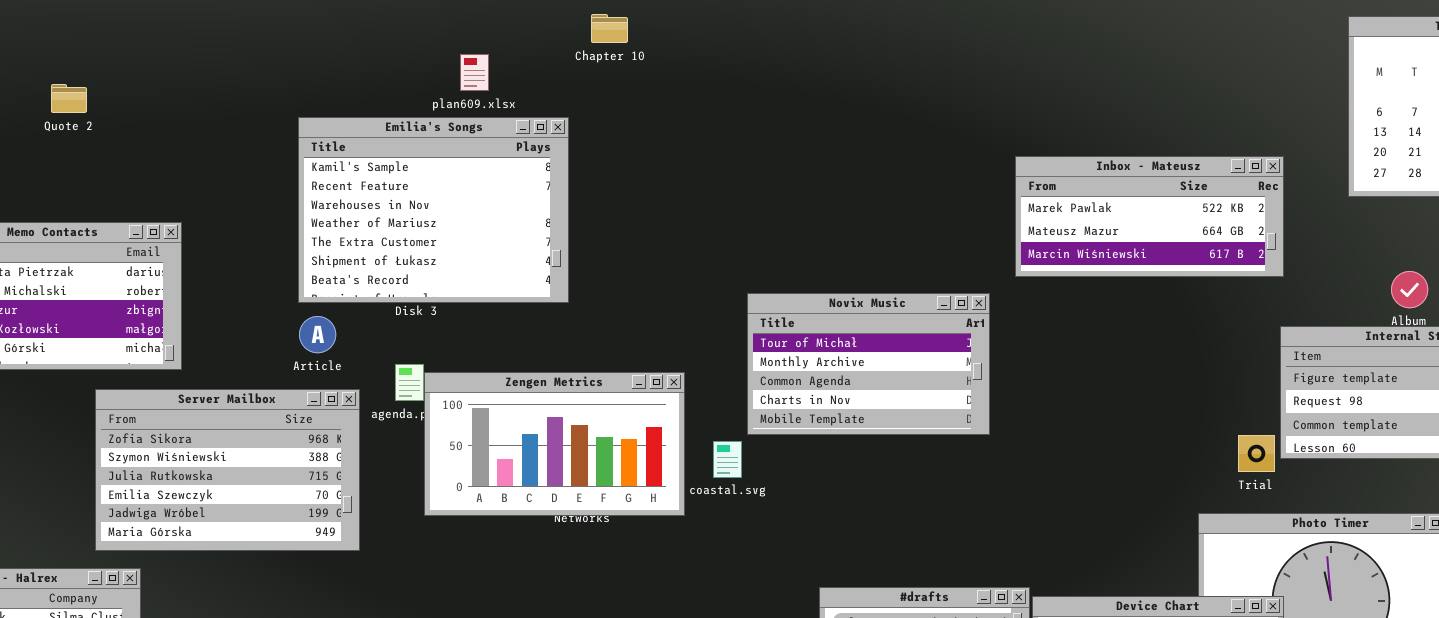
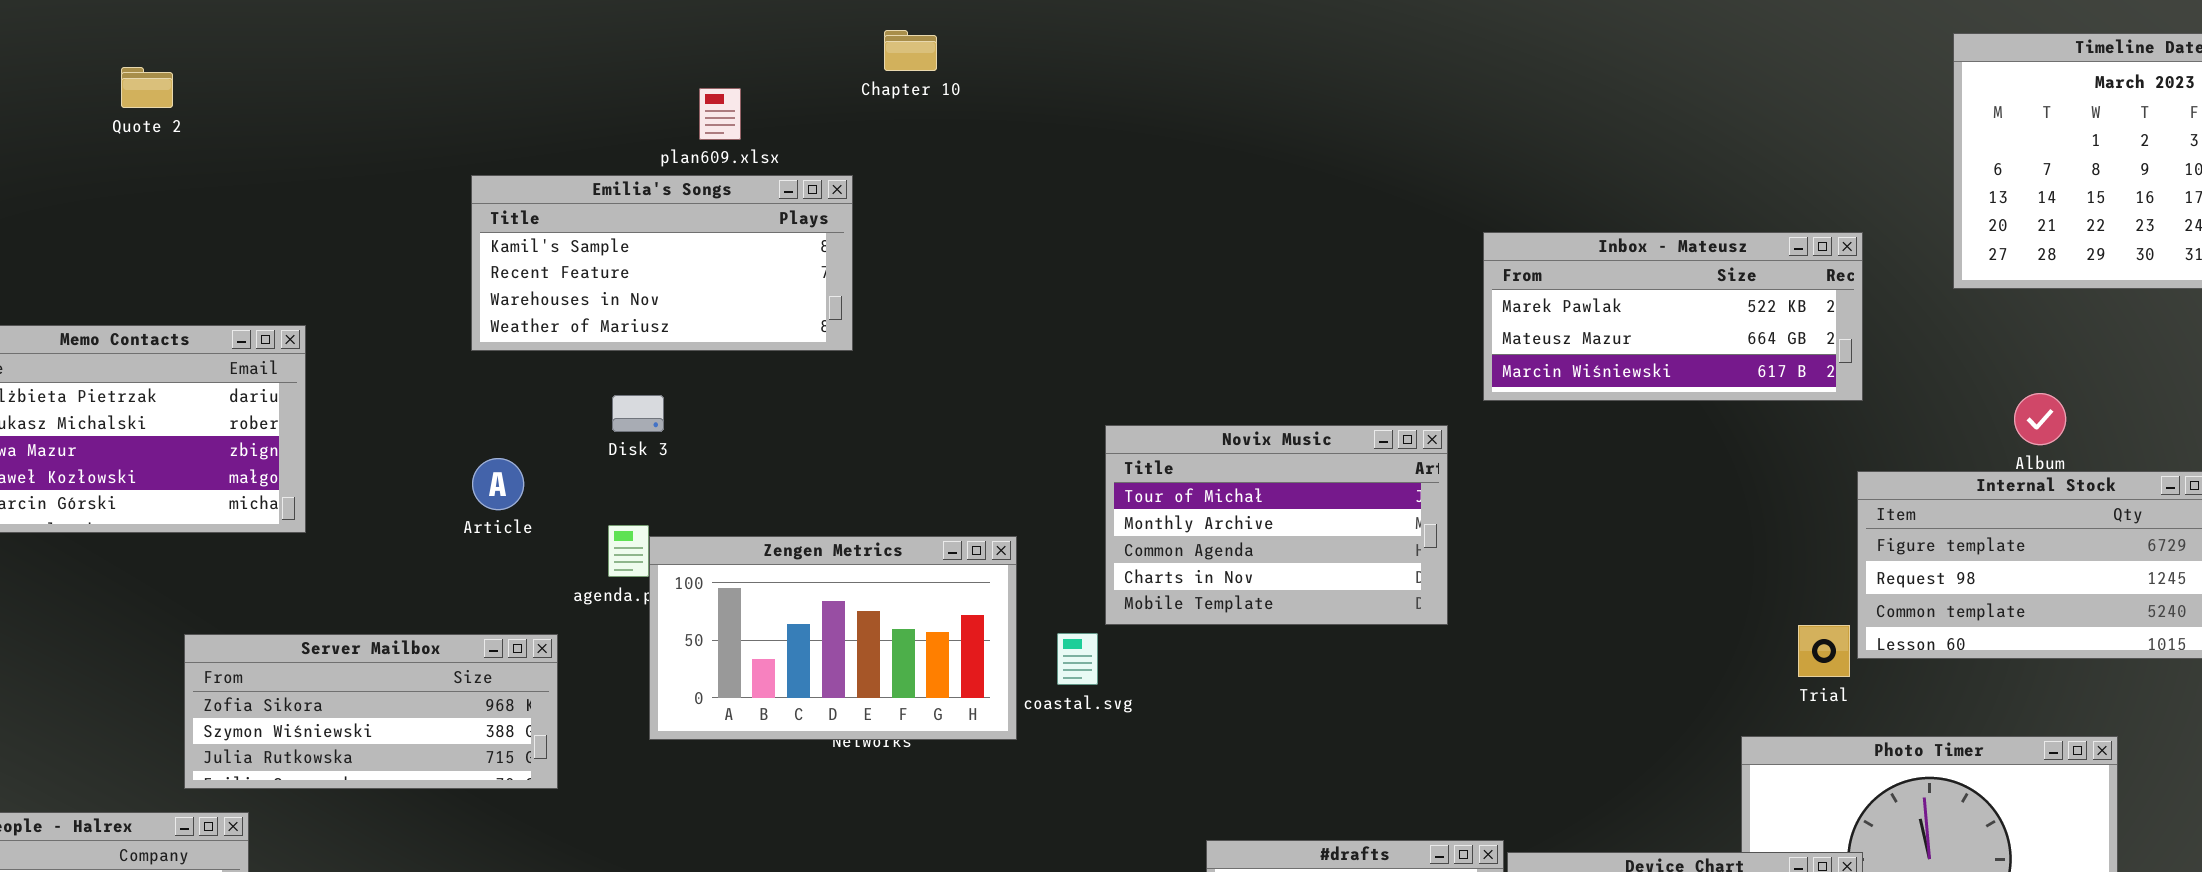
Quote 2: [51,84,87,113] -> [121,67,173,108], moved
Emilia's Songs: [298,117,569,303] -> [471,175,853,351], resized
Server Mailbox: [95,389,360,551] -> [184,634,558,789], resized

